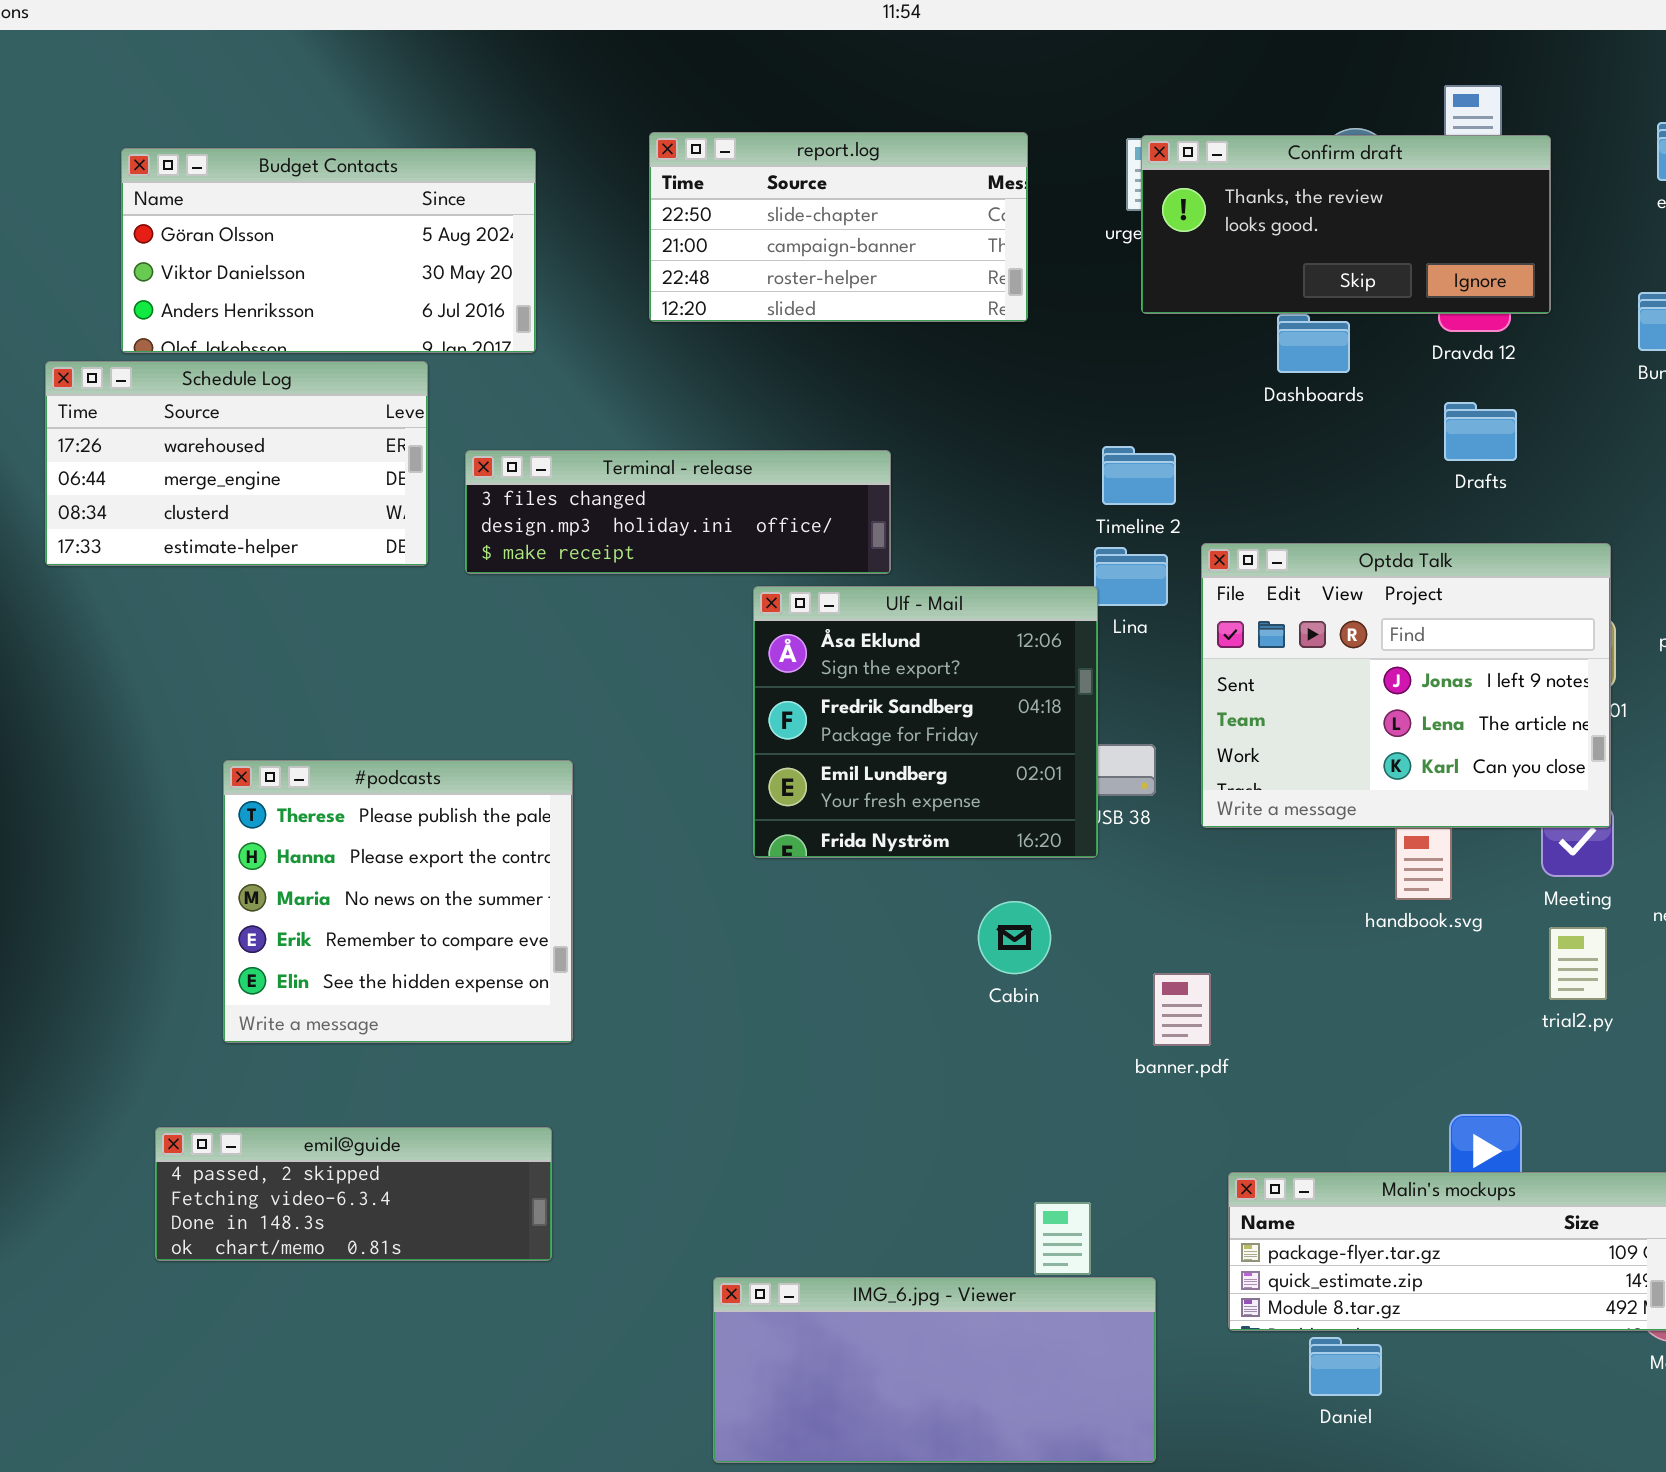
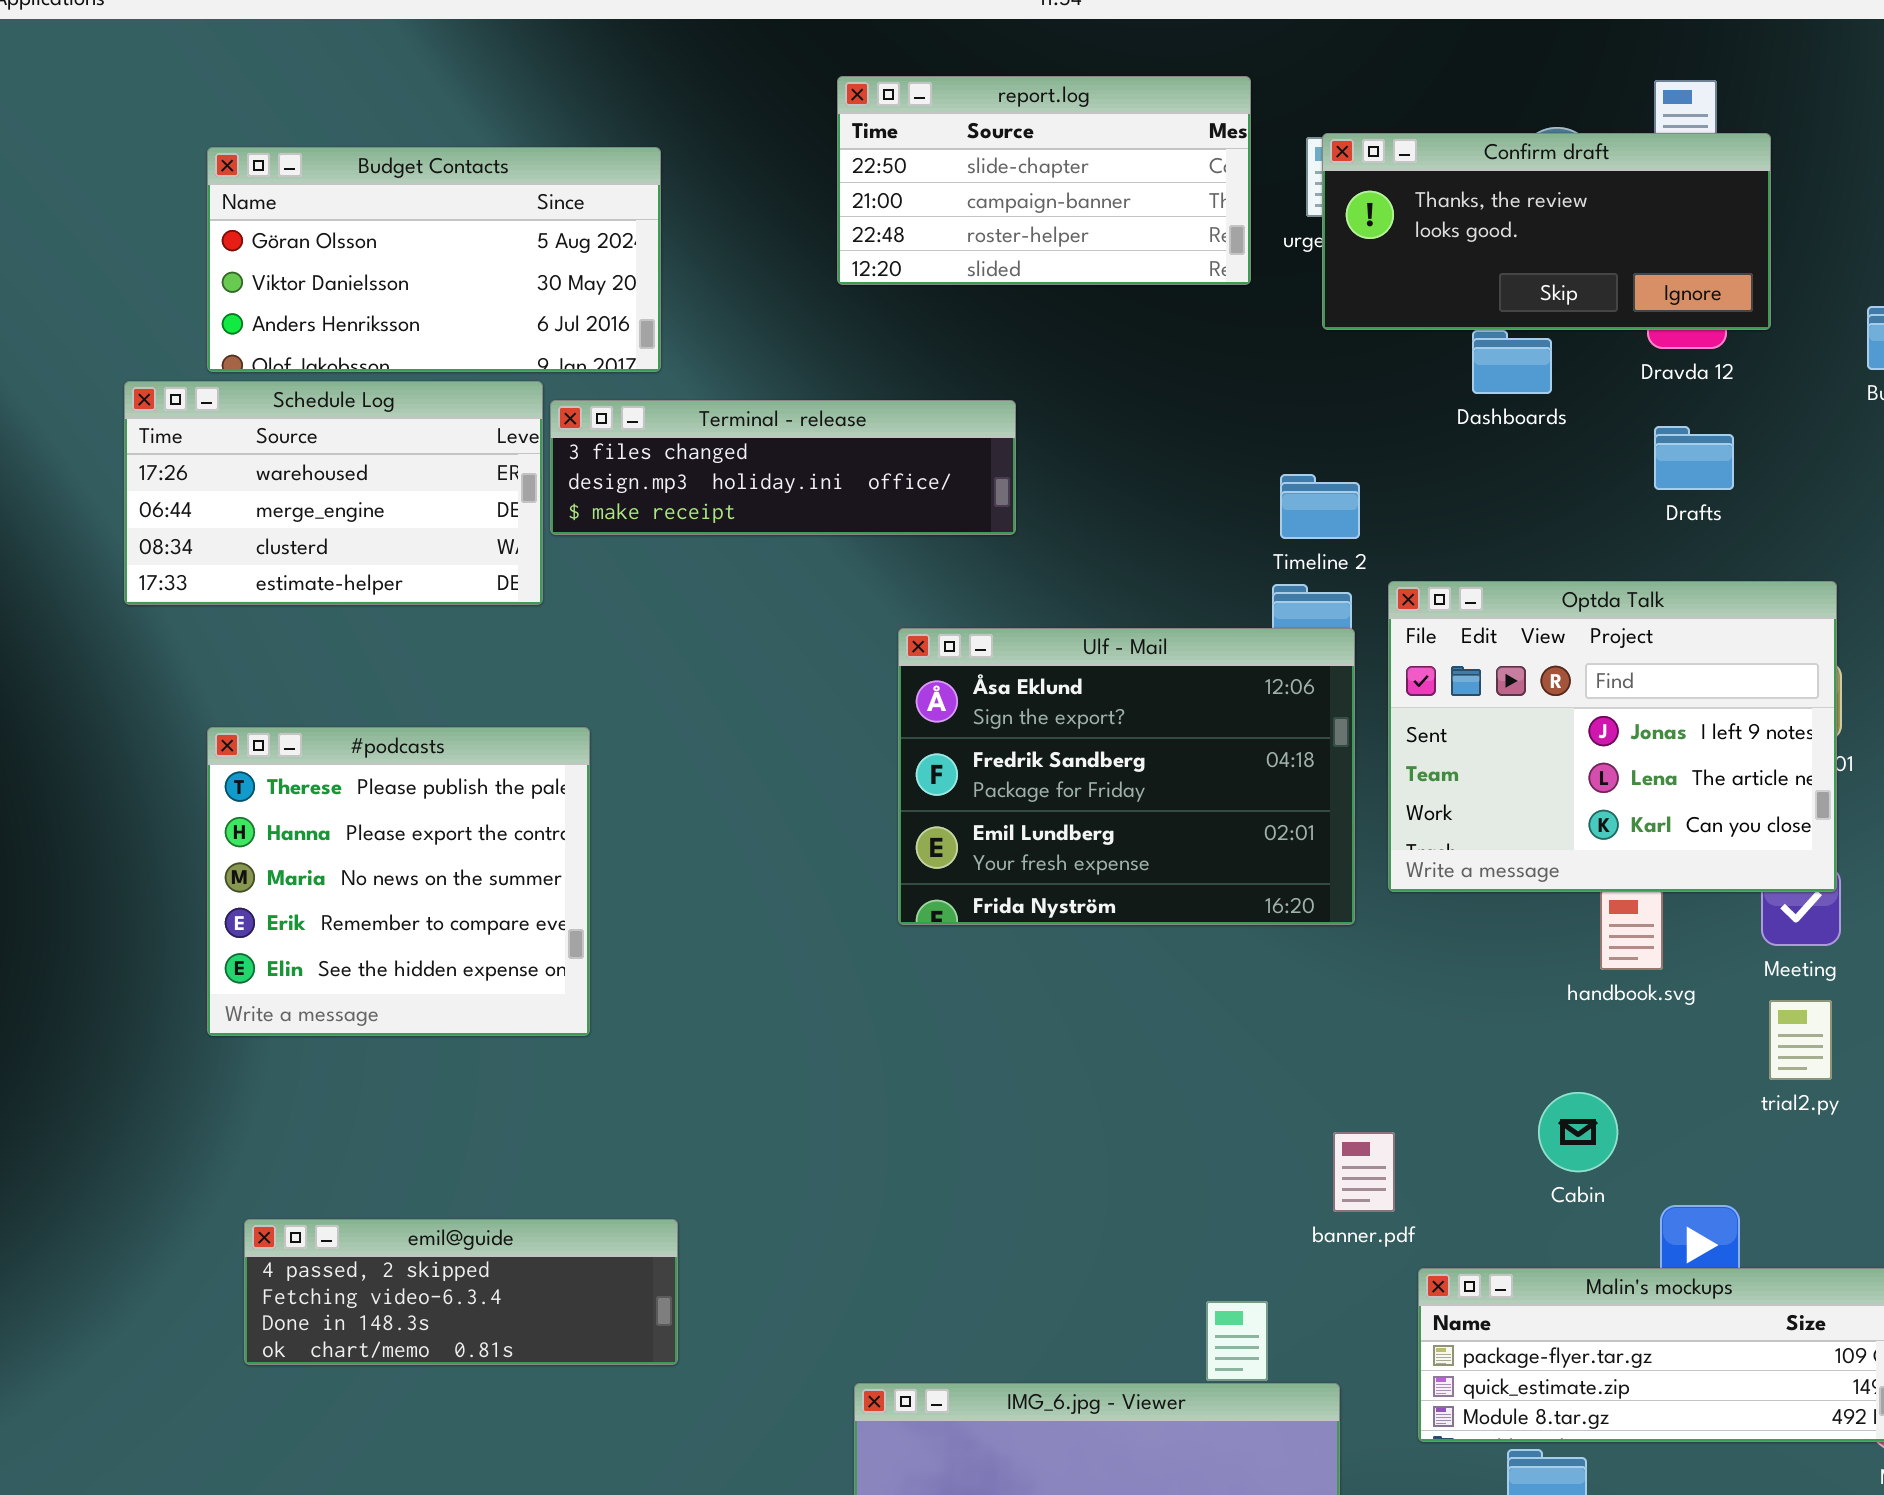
report.log: [649,132,1028,322] -> [837,76,1251,285], moved
Terminal - release: [465,450,891,574] -> [550,400,1016,535], moved
Ulf - Mail: [753,586,1098,858] -> [898,628,1355,925], resized
#podcasts: [223,760,573,1043] -> [207,727,590,1036], moved
Cabin: [978,901,1051,974] -> [1538,1092,1618,1172], moved
banner.pdf: [1153,973,1211,1046] -> [1333,1132,1395,1212], moved

